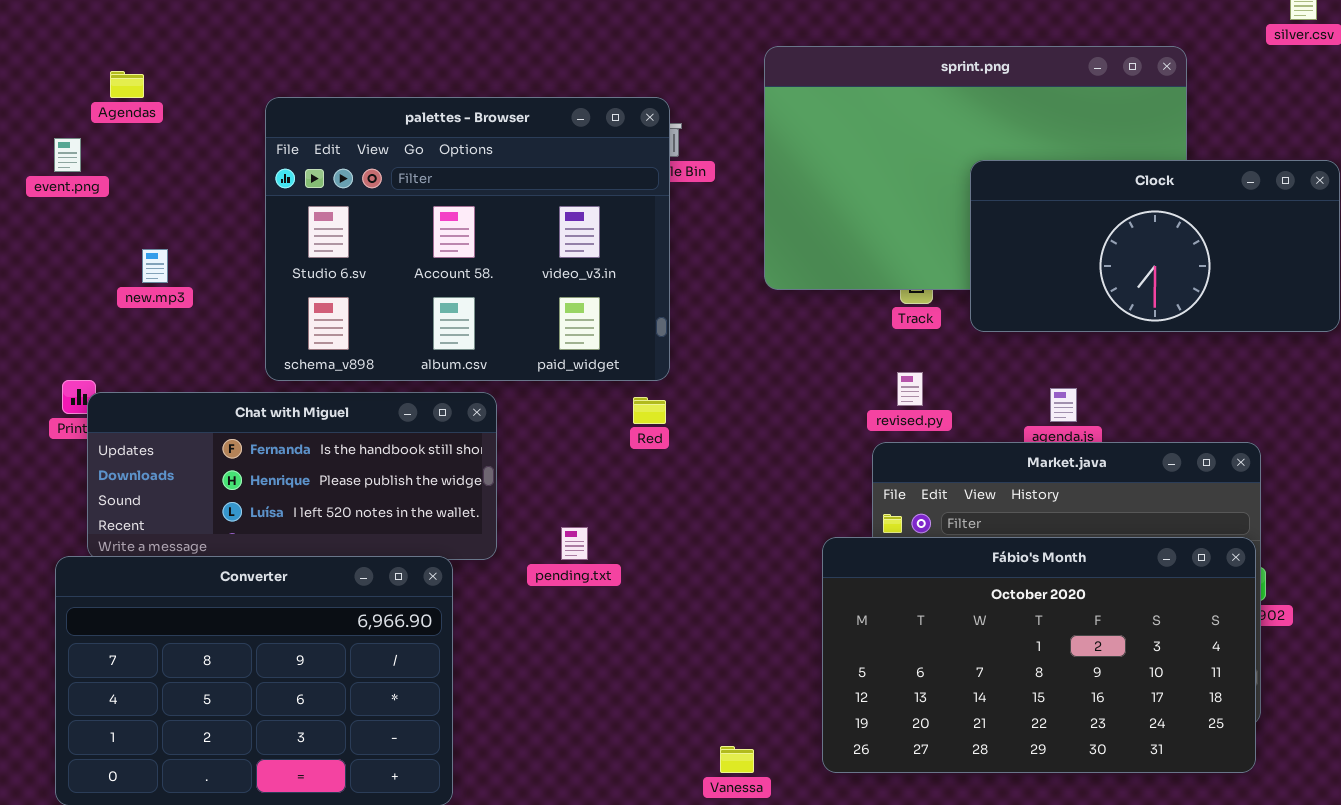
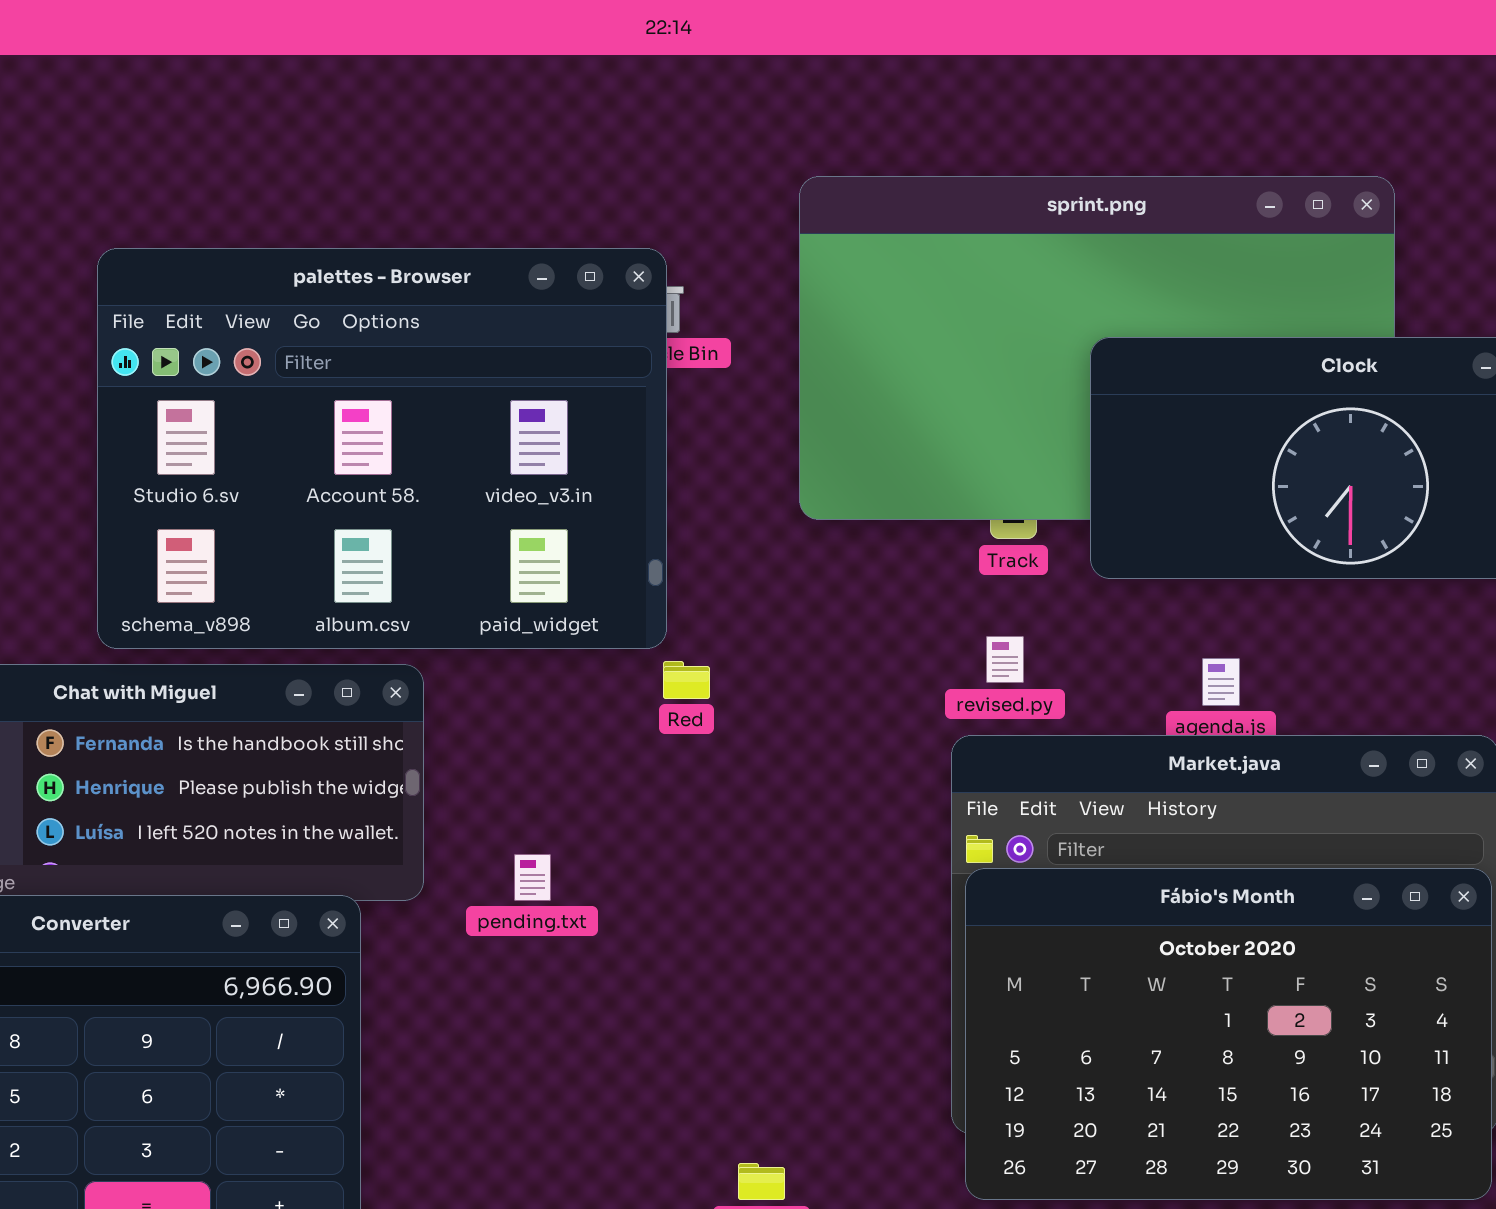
Red: [633,397,666,424] -> [663,661,710,699], moved
Fábio's Month: [822,537,1256,773] -> [965,868,1492,1200], resized

